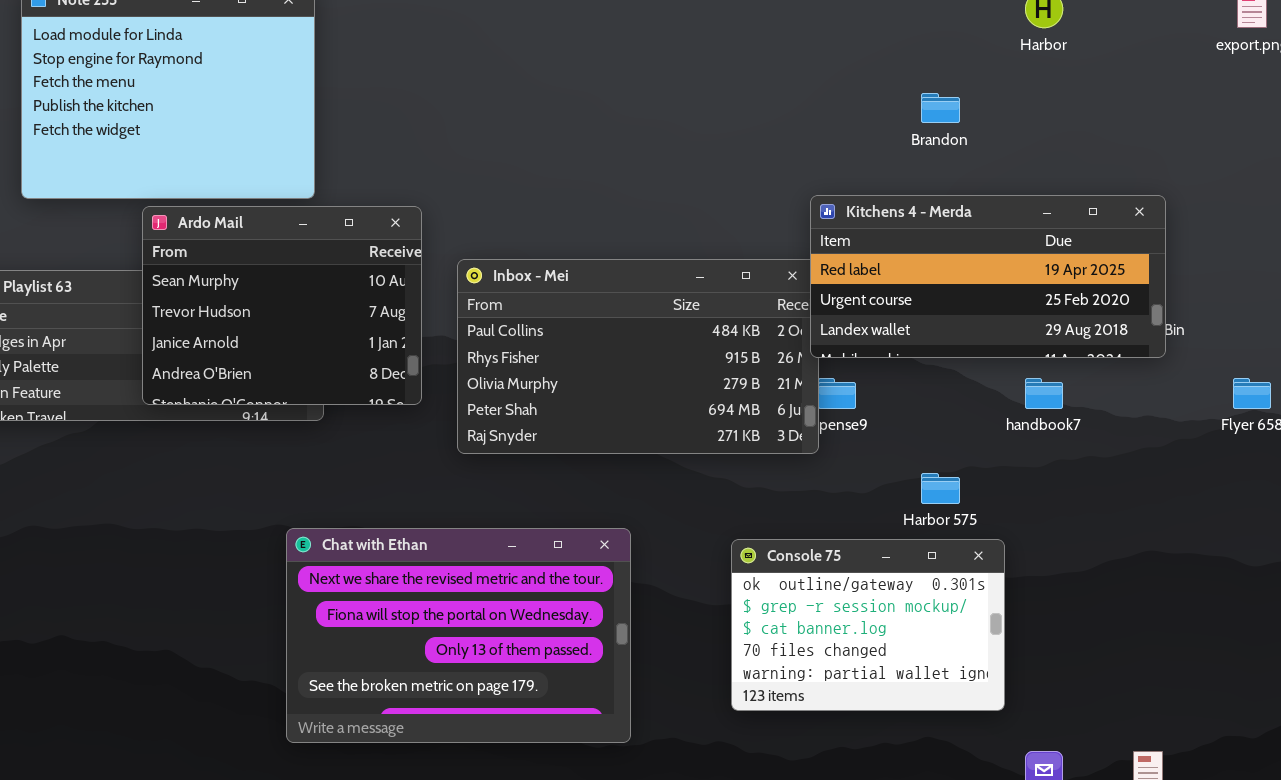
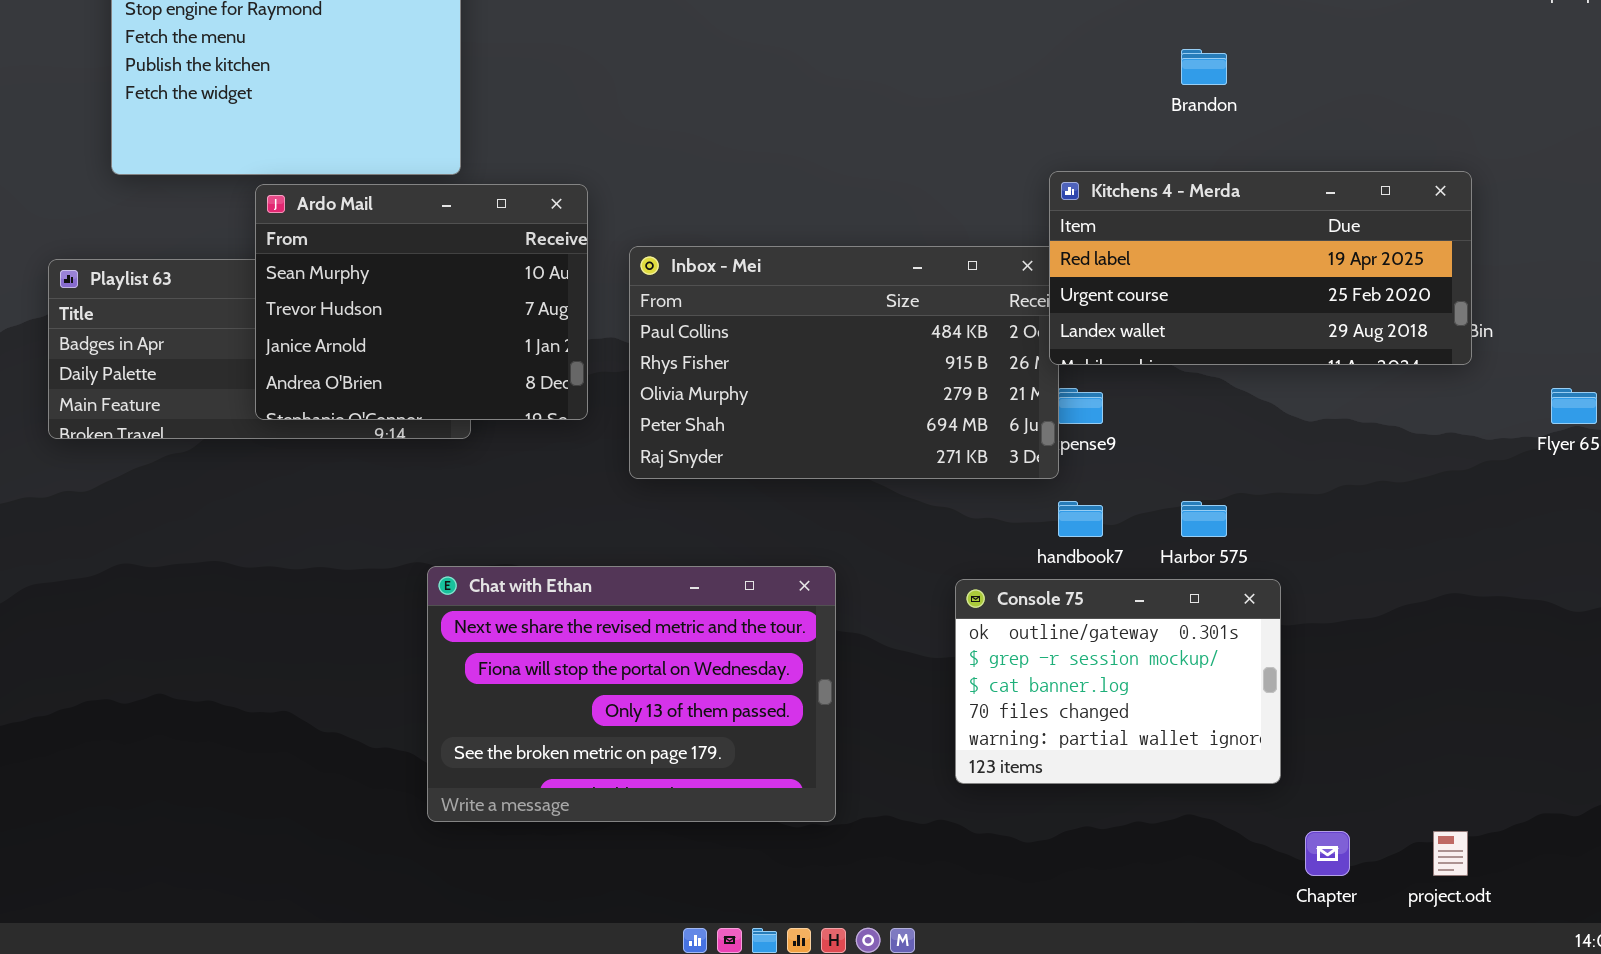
handbook7: [1025,378,1063,409] -> [1058,501,1103,537], moved

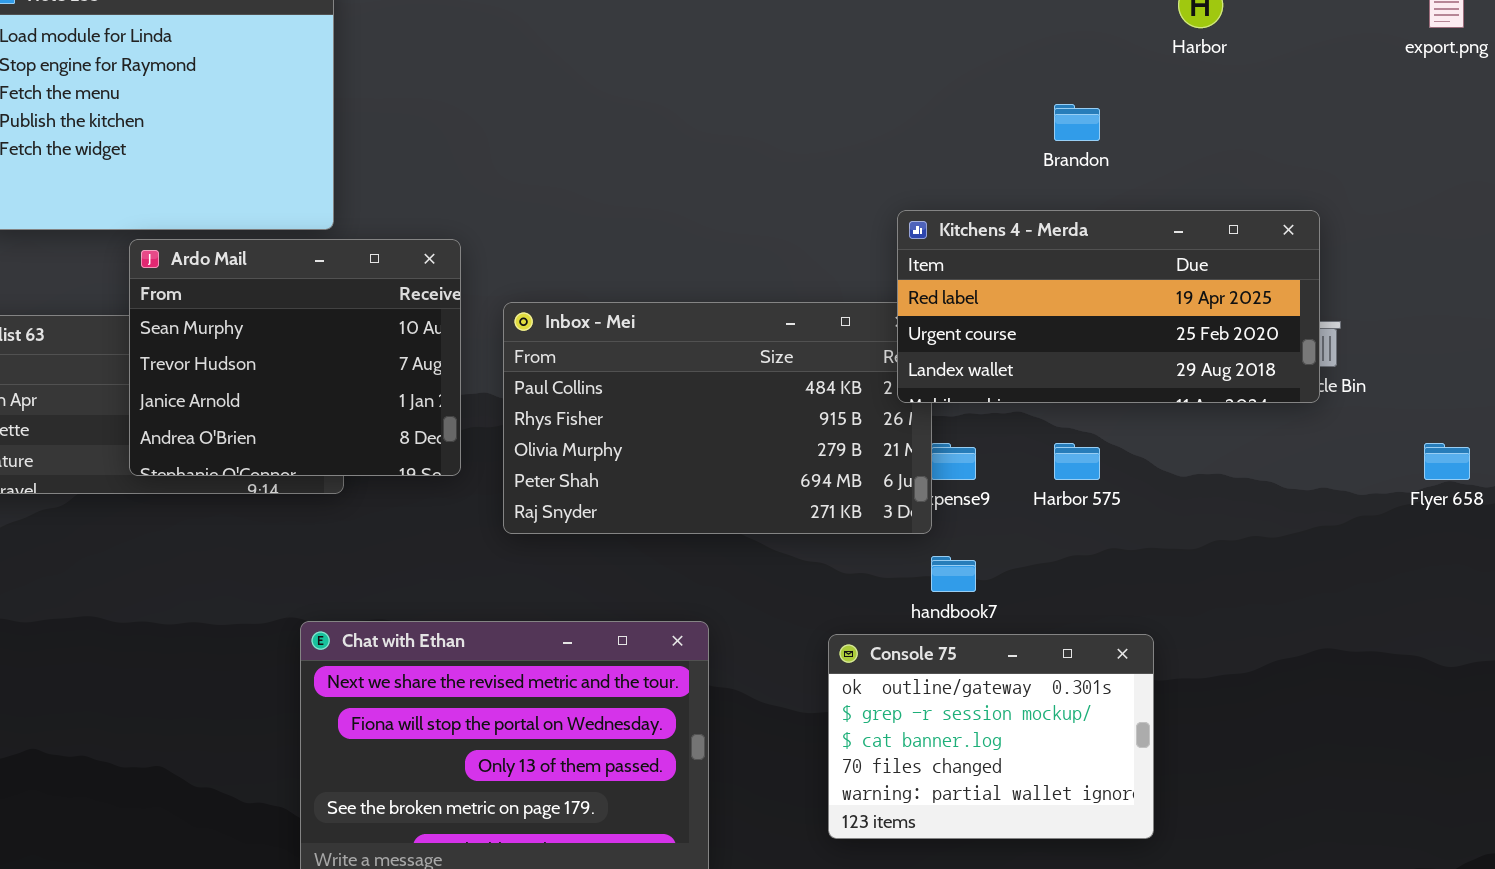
Kitchens 4 - Merda: [1049,171,1472,365] -> [897,210,1320,403], moved
Harbor 575: [1181,501,1227,537] -> [1054,443,1100,480], moved

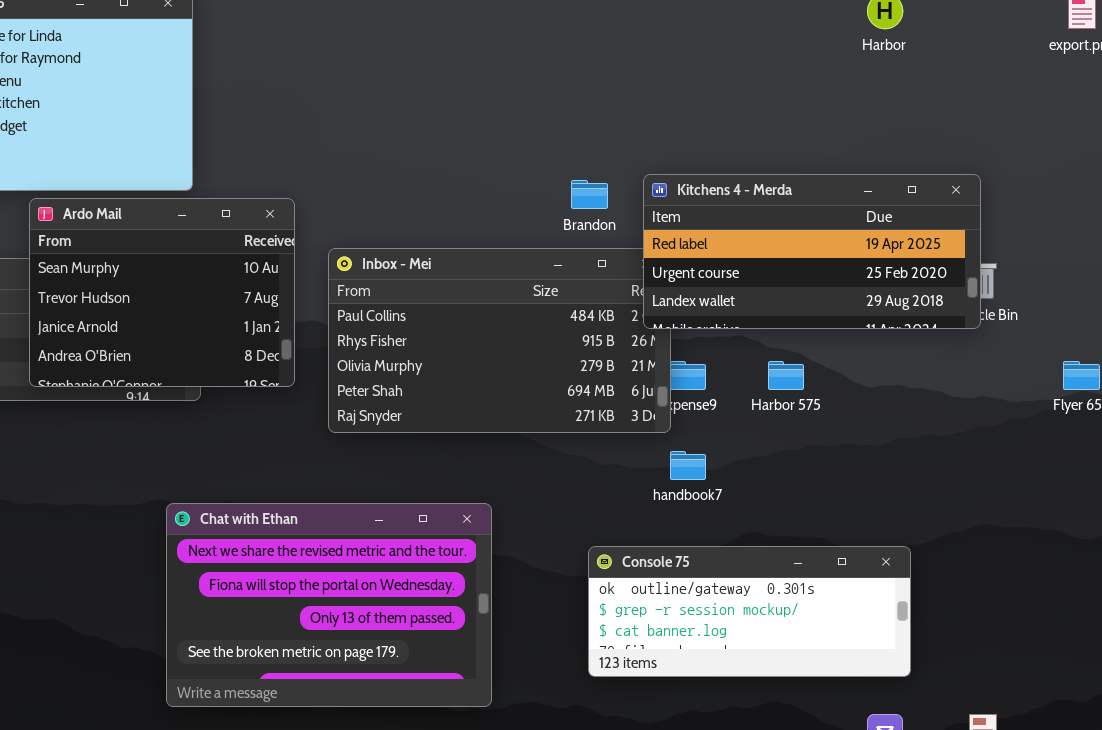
Brandon: [1054,104,1100,141] -> [571,180,608,209], moved
Console 75: [828,634,1154,839] -> [588,546,911,677], resized

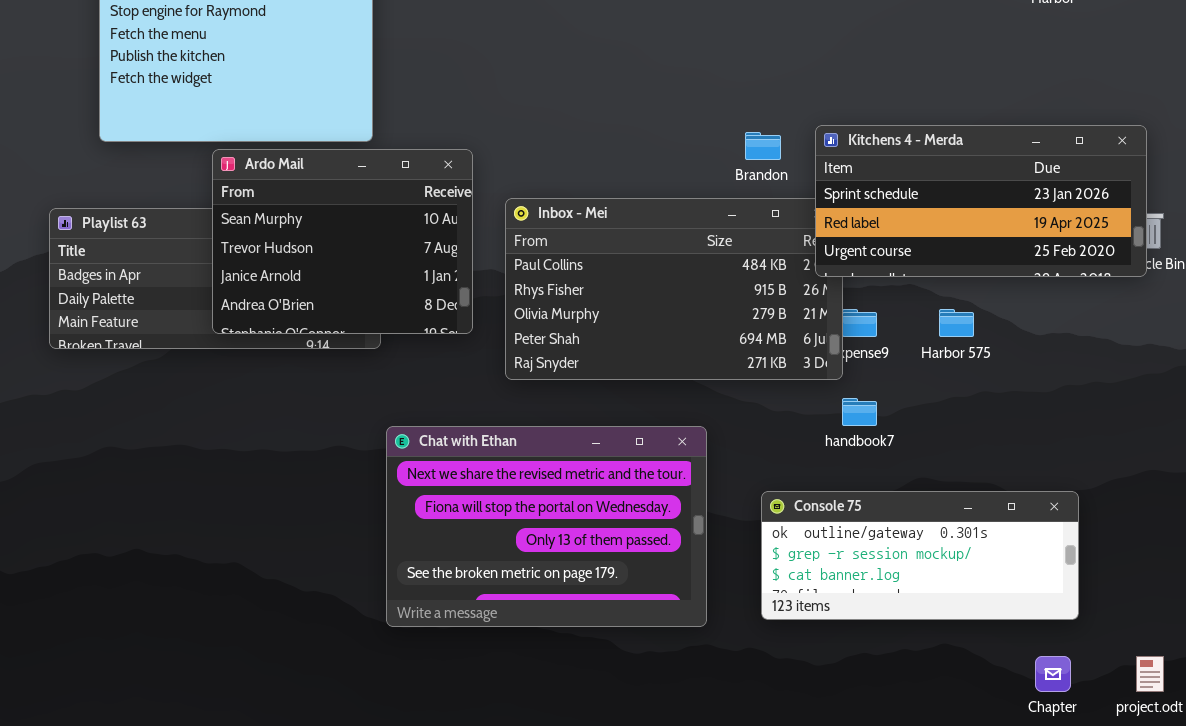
Kitchens 4 - Merda: [643,174,981,329] -> [815,125,1147,277], scrolled up 1 row
Chat with Ethan: [166,503,492,707] -> [386,426,707,627], moved

